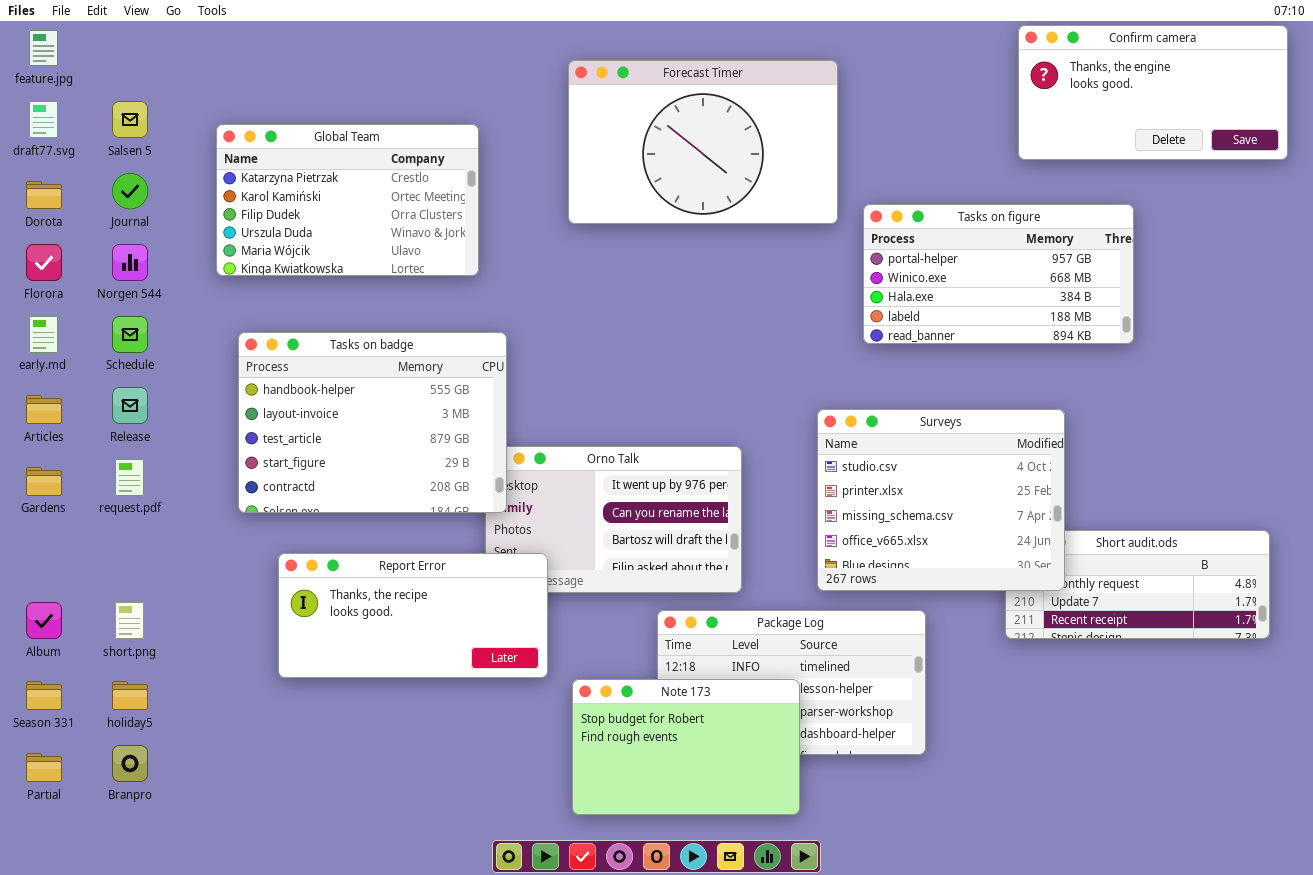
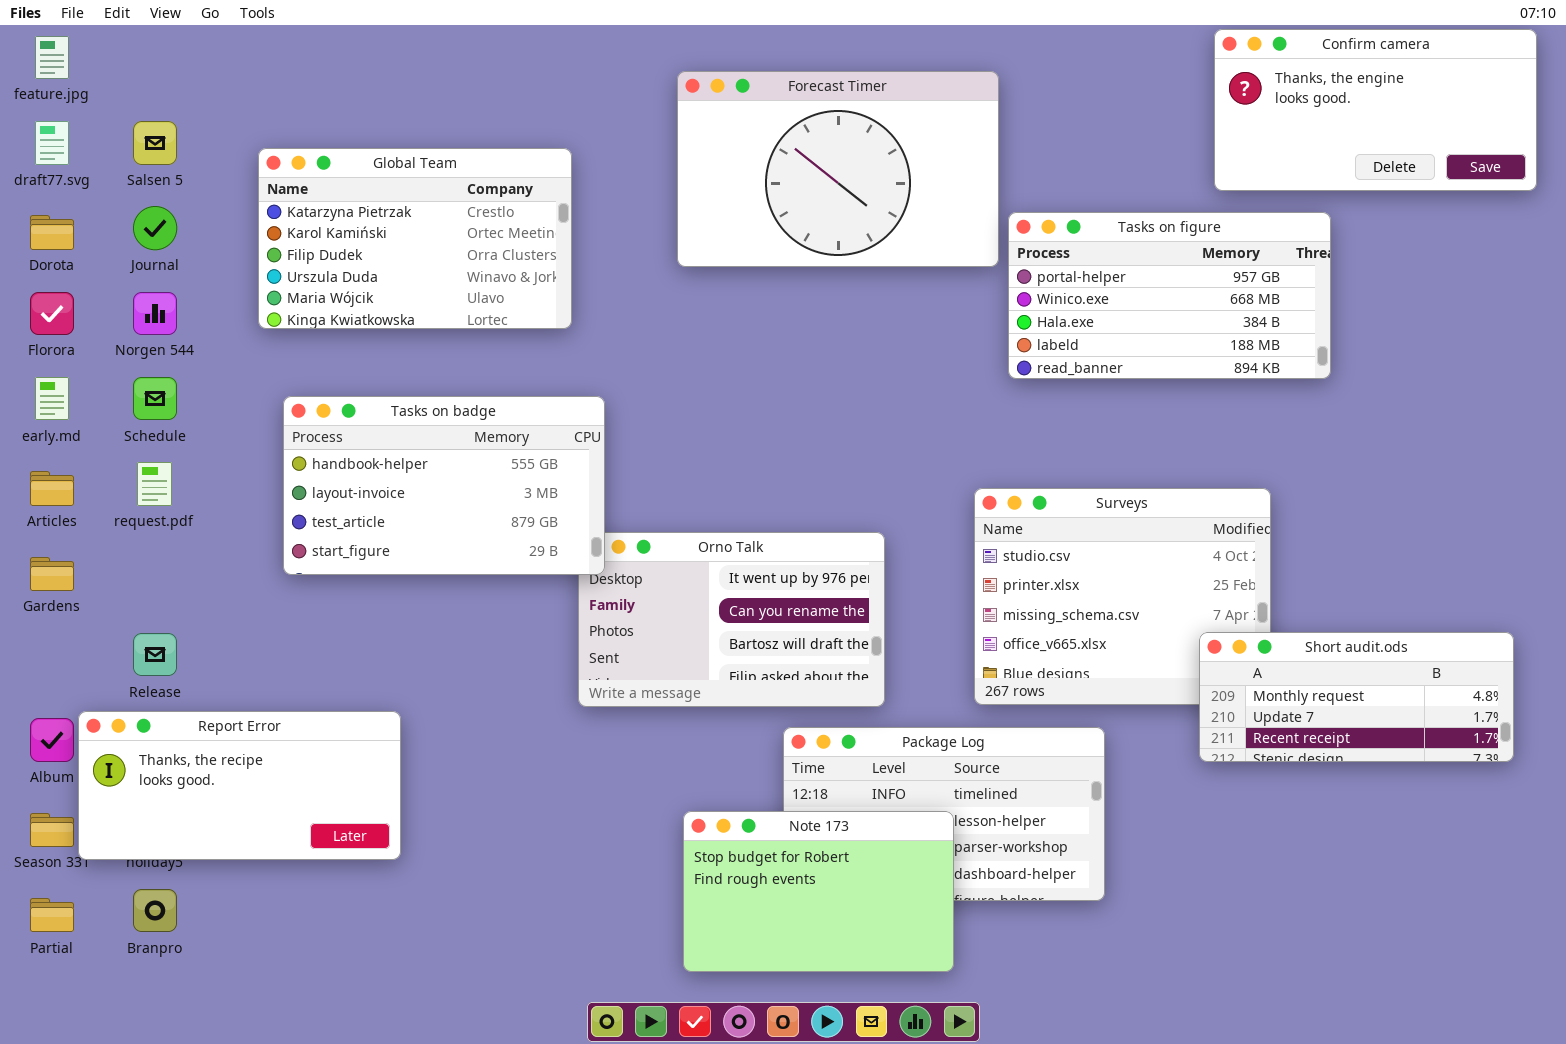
Tasks on figure: [863,204,1134,344] -> [1008,212,1331,379], moved
Tasks on badge: [238,332,507,513] -> [283,396,605,575], resized
Release: [112,387,148,424] -> [133,633,177,676], moved
request.pdf: [115,459,144,496] -> [137,462,172,506], moved
Short audit.ods: [1005,530,1270,639] -> [1199,632,1514,762], raised
Report Error: [278,553,548,678] -> [78,711,401,860], moved

